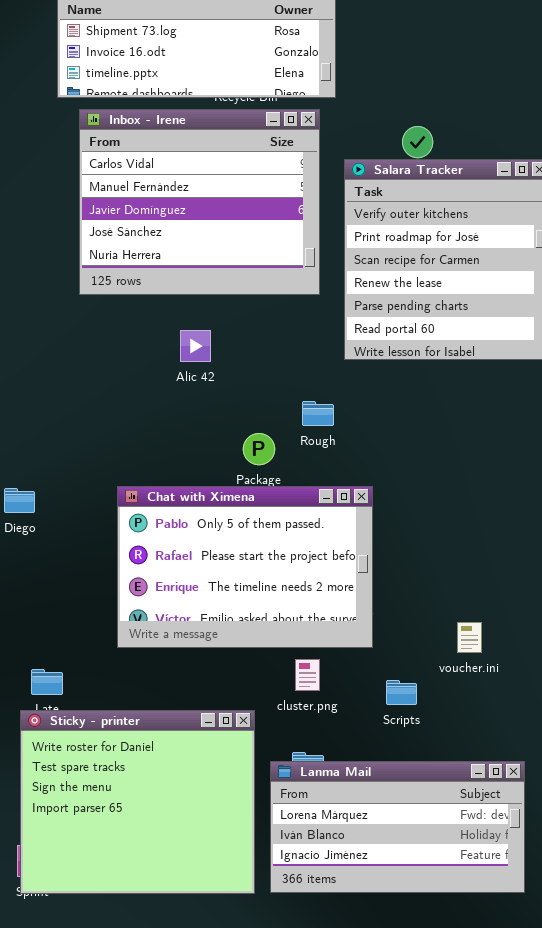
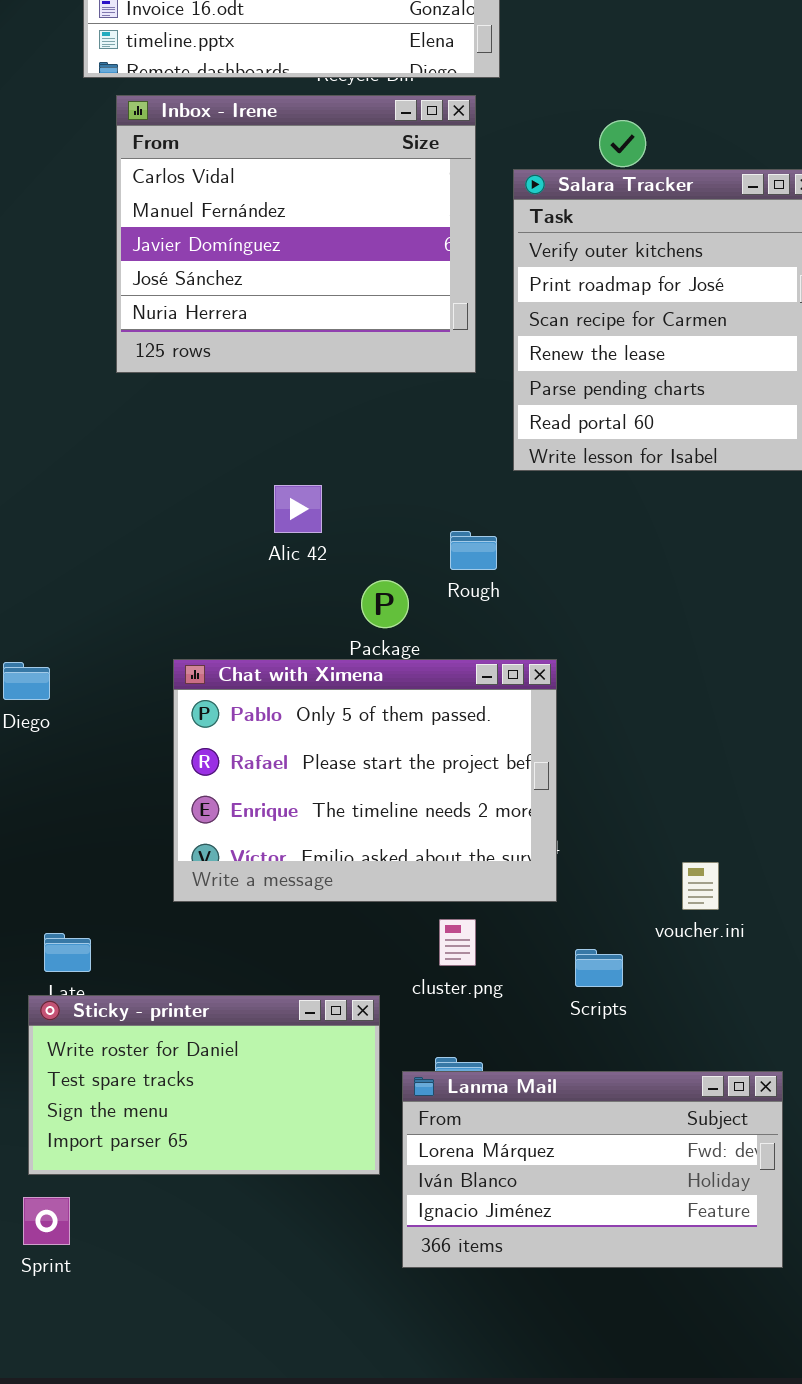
Alic 42: [180,330,211,362] -> [274,485,322,533], moved
Sticky - printer: [20,710,255,894] -> [28,995,380,1175], resized

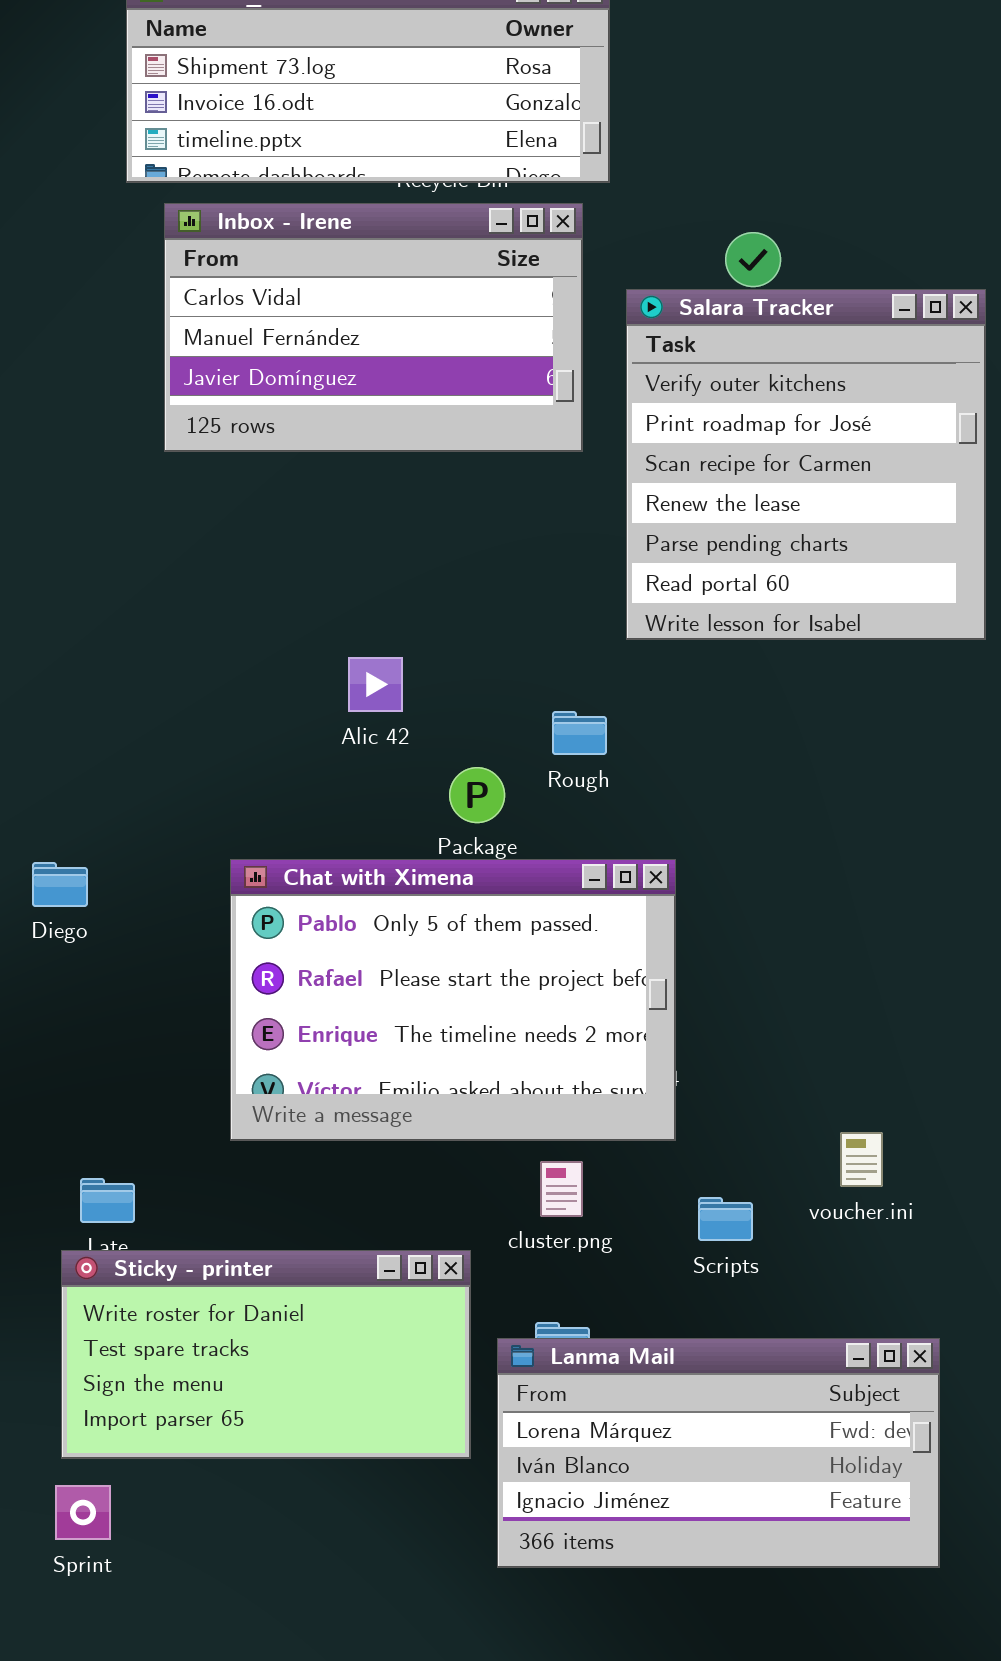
Inbox - Irene: [116,95,476,373] -> [164,203,583,452], resized
voucher.ini: [682,862,719,910] -> [840,1132,883,1187], moved

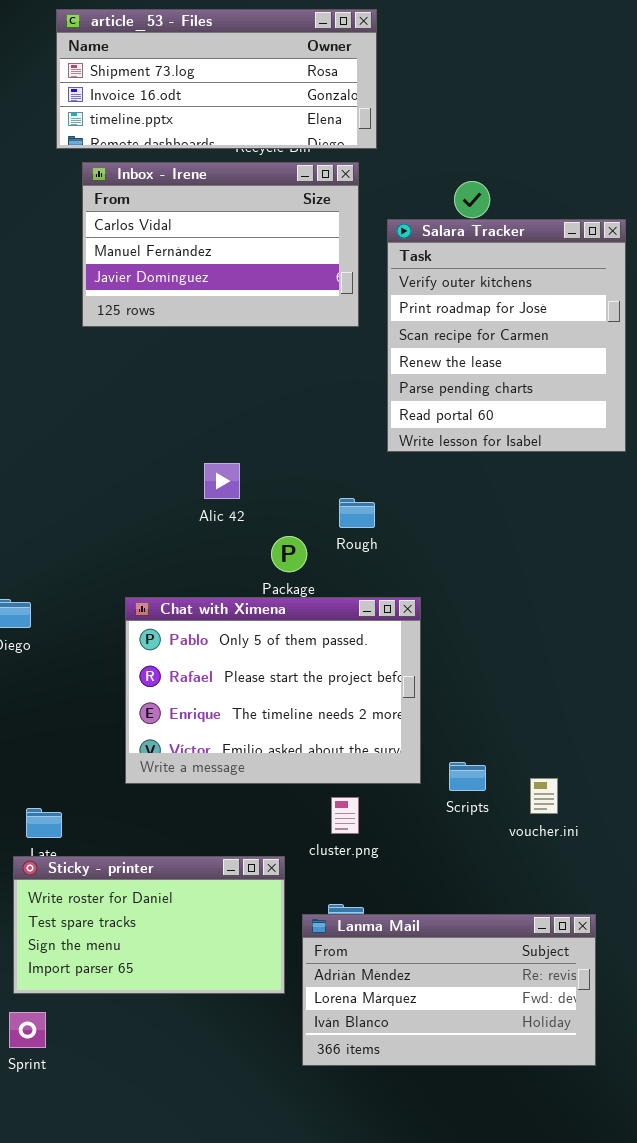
Scripts: [698,1197,753,1241] -> [449,762,486,791], moved
Lanma Mail: [497,1338,940,1568] -> [302,914,596,1066], scrolled up 1 row

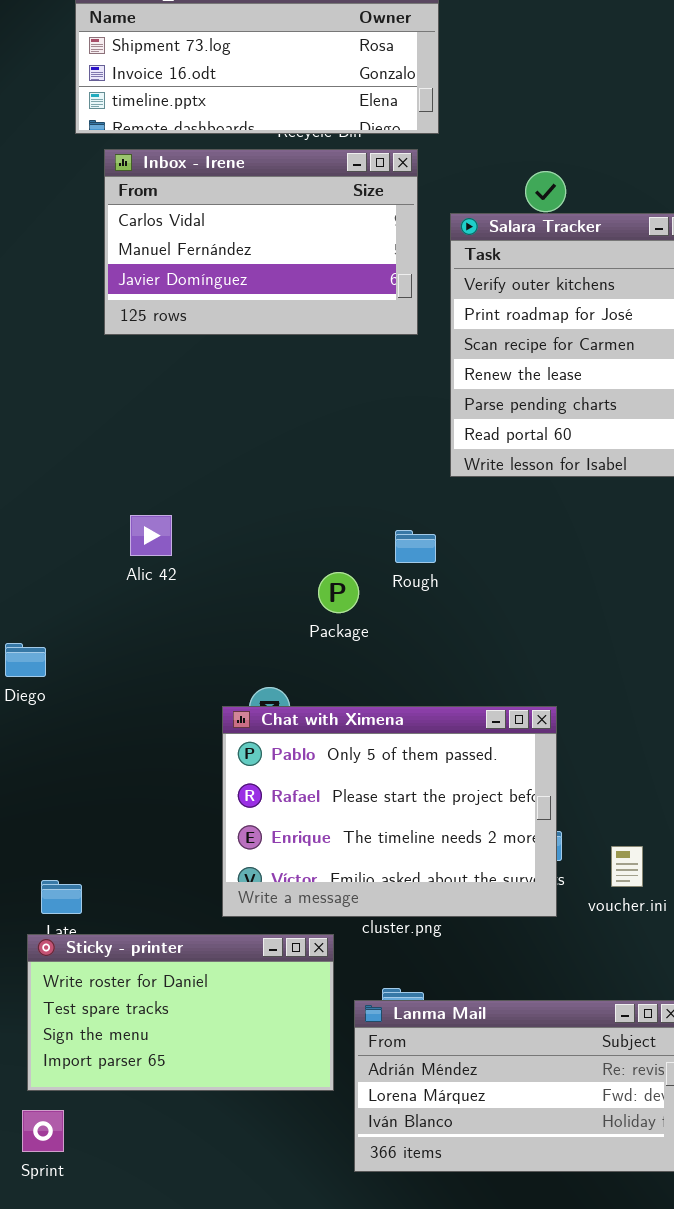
Alic 42: [204,463,240,499] -> [130,515,172,556], moved
Chat with Ximena: [125,597,421,784] -> [222,706,557,917], moved

